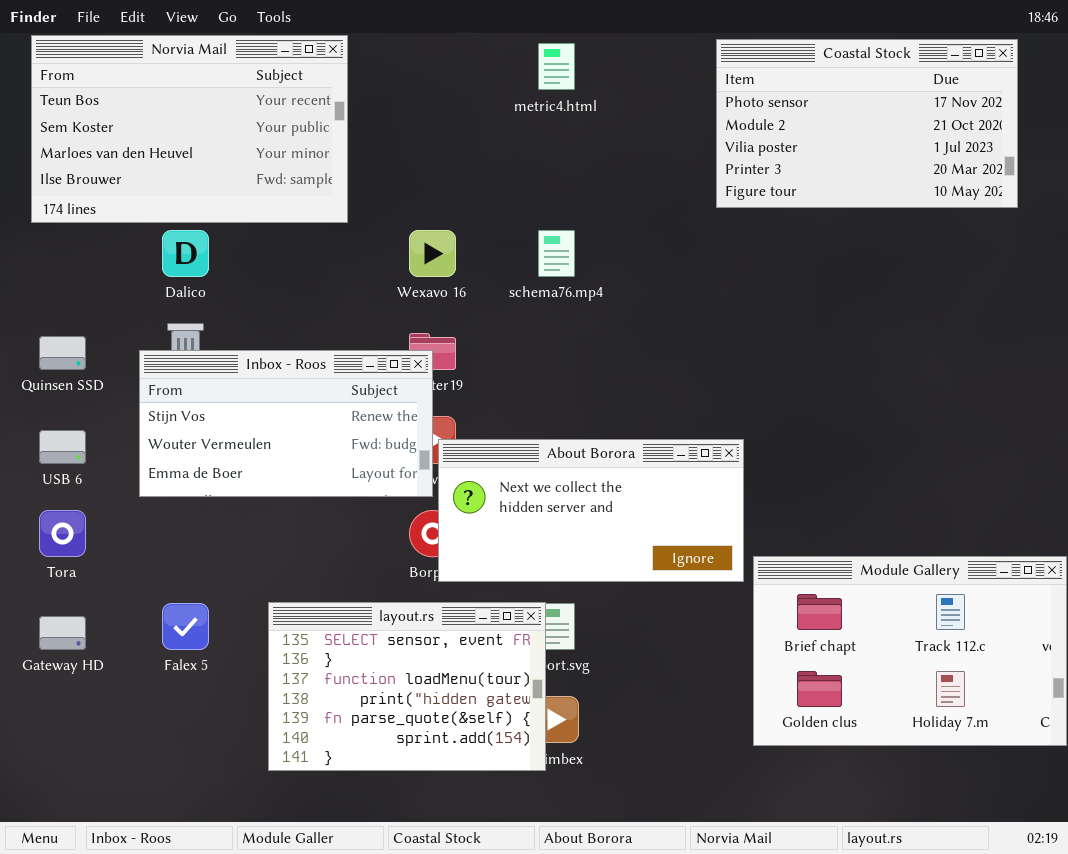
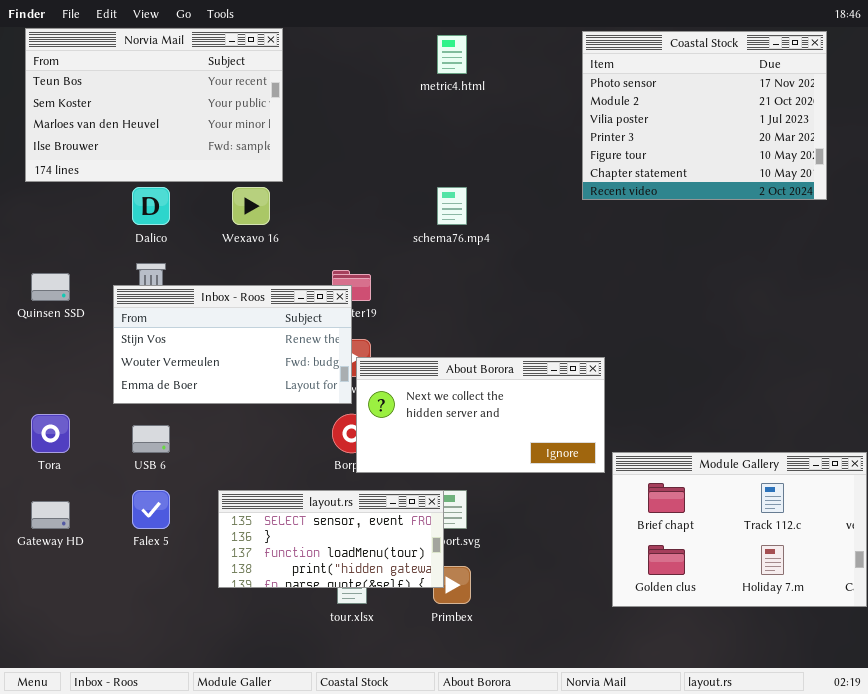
Coastal Stock: [716,39,1018,208] -> [582,31,827,200], resized
Wexavo 16: [409,230,456,277] -> [232,187,270,225], moved
USB 6: [39,430,86,464] -> [132,425,170,453], moved
layout.rs: [268,602,546,771] -> [218,490,444,588], resized

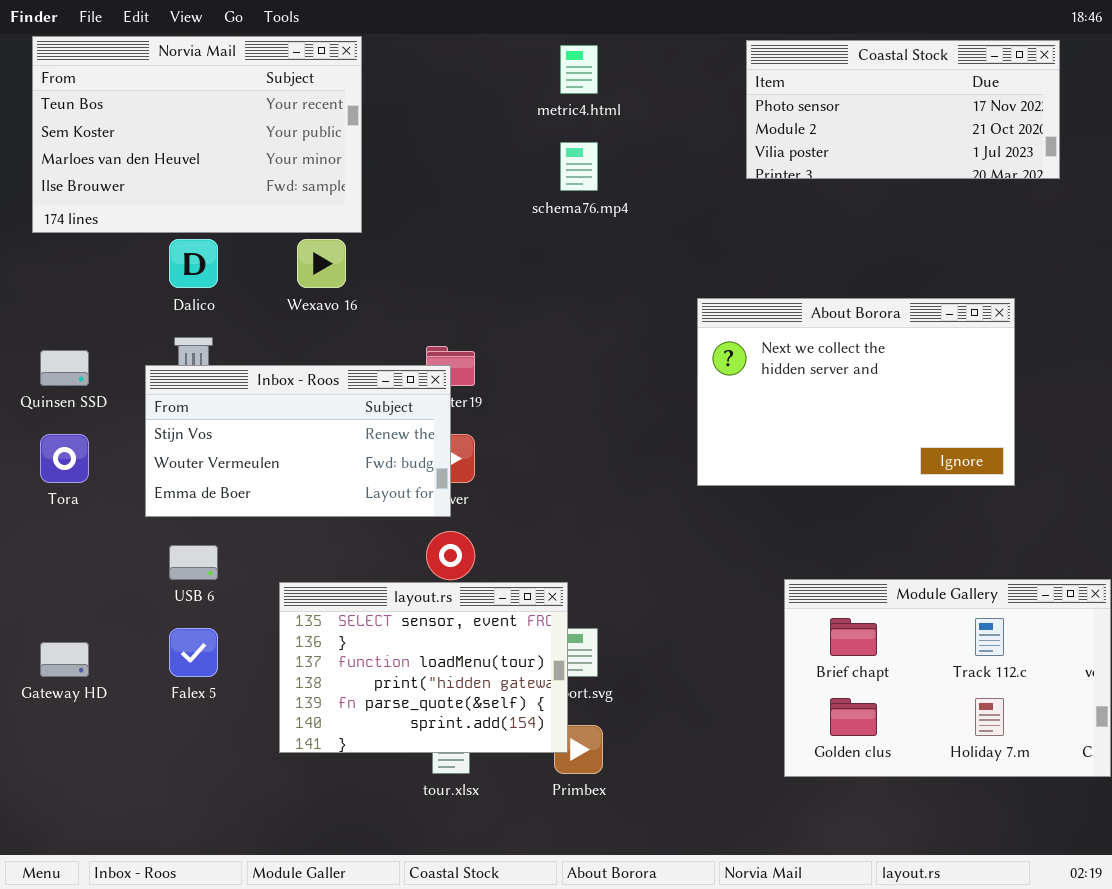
Coastal Stock: [582,31,827,200] -> [746,40,1060,179], resized
schema76.mp4: [437,187,467,225] -> [560,142,598,191], moved
About Borora: [356,357,605,473] -> [697,298,1015,486], moved, resized
Tora: [31,414,70,453] -> [40,434,89,483], moved
layout.rs: [218,490,444,588] -> [279,582,568,753], resized

